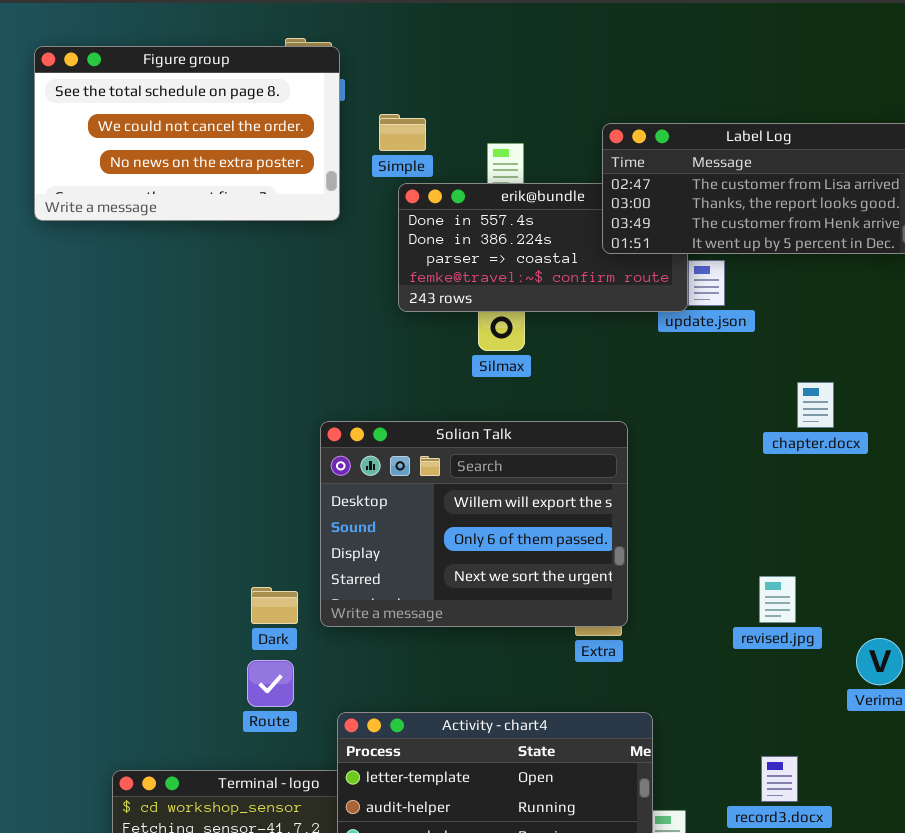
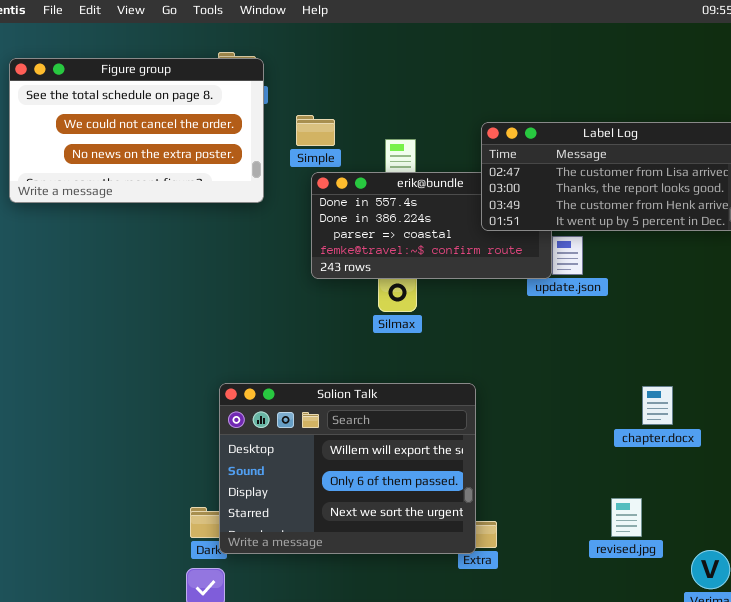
chapter.docx: [797,382,834,428] -> [642,386,673,425], moved
Solion Talk: [320,421,628,627] -> [219,383,476,554], moved

